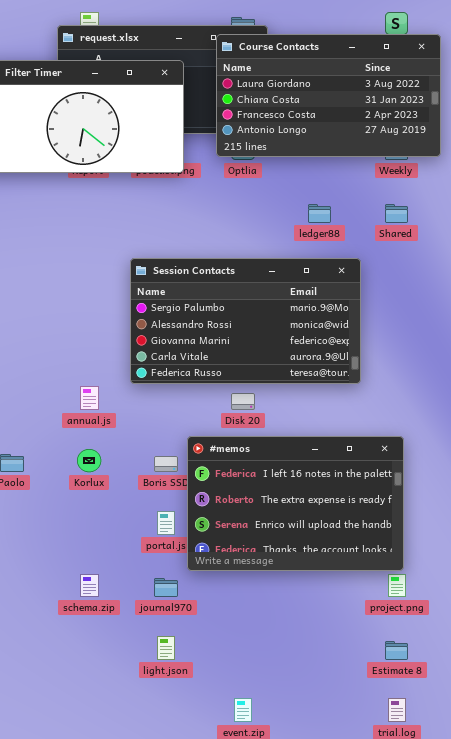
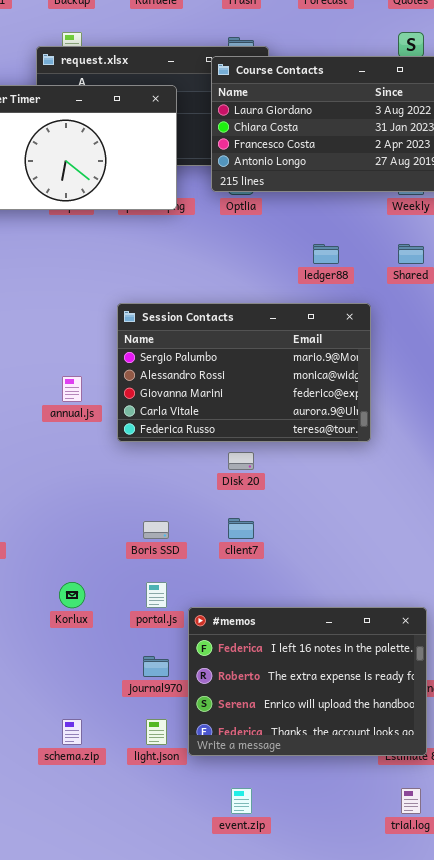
annual.js: [80,386,99,410] -> [62,376,82,402], moved
#memos: [187,436,404,571] -> [188,607,427,756], moved
Korlux: [77,449,101,472] -> [59,582,85,608], moved
schema.zip: [80,574,99,597] -> [62,719,82,745], moved

